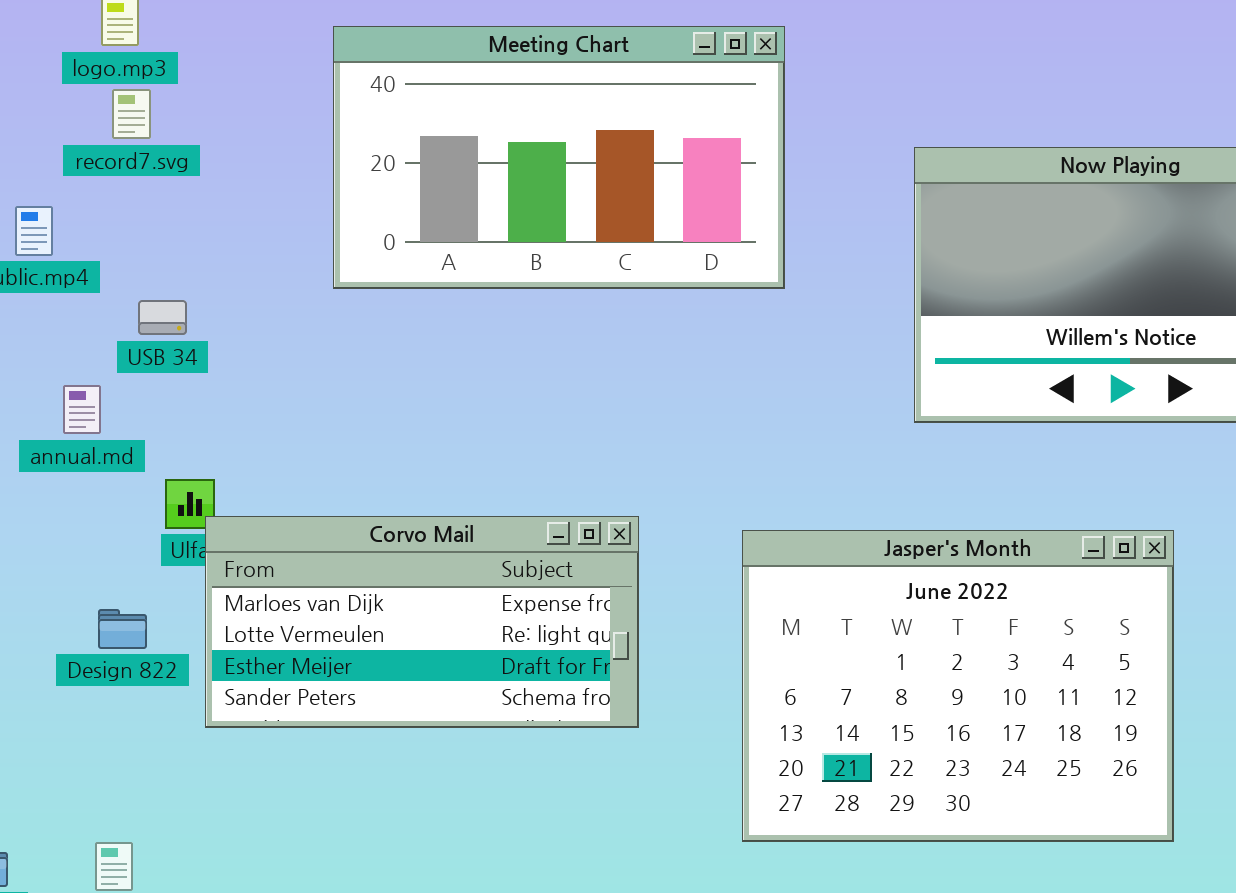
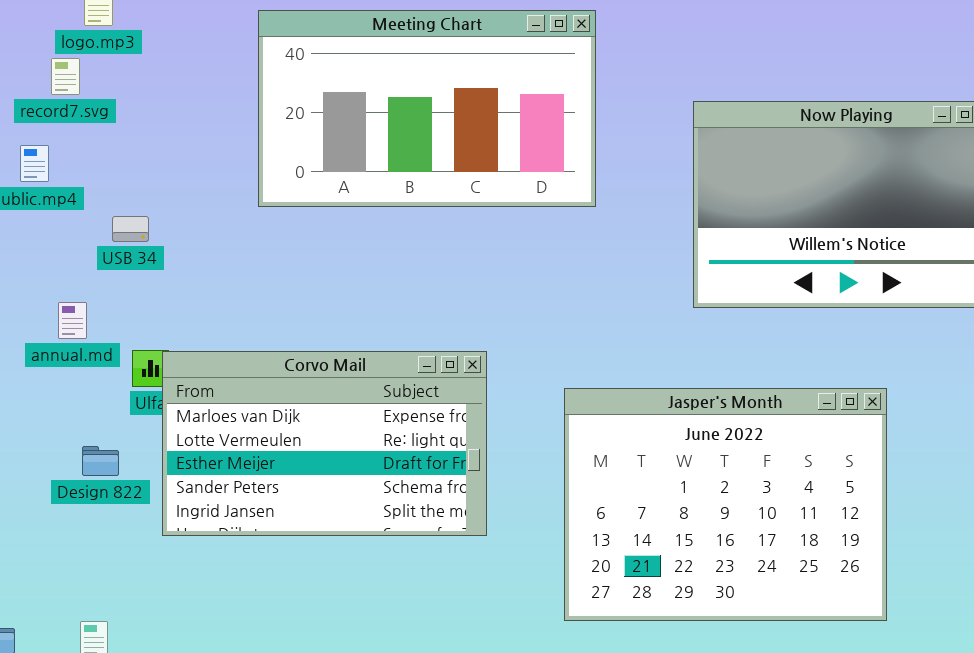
record7.svg: [112,89,151,139] -> [51,58,80,95], moved
annual.md: [63,385,101,434] -> [58,302,87,339], moved
Corvo Mail: [205,516,639,728] -> [162,351,487,536], resized

